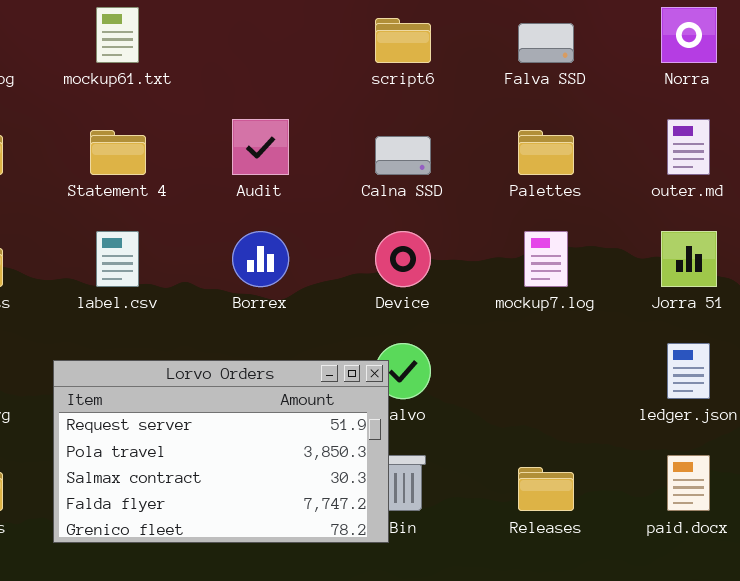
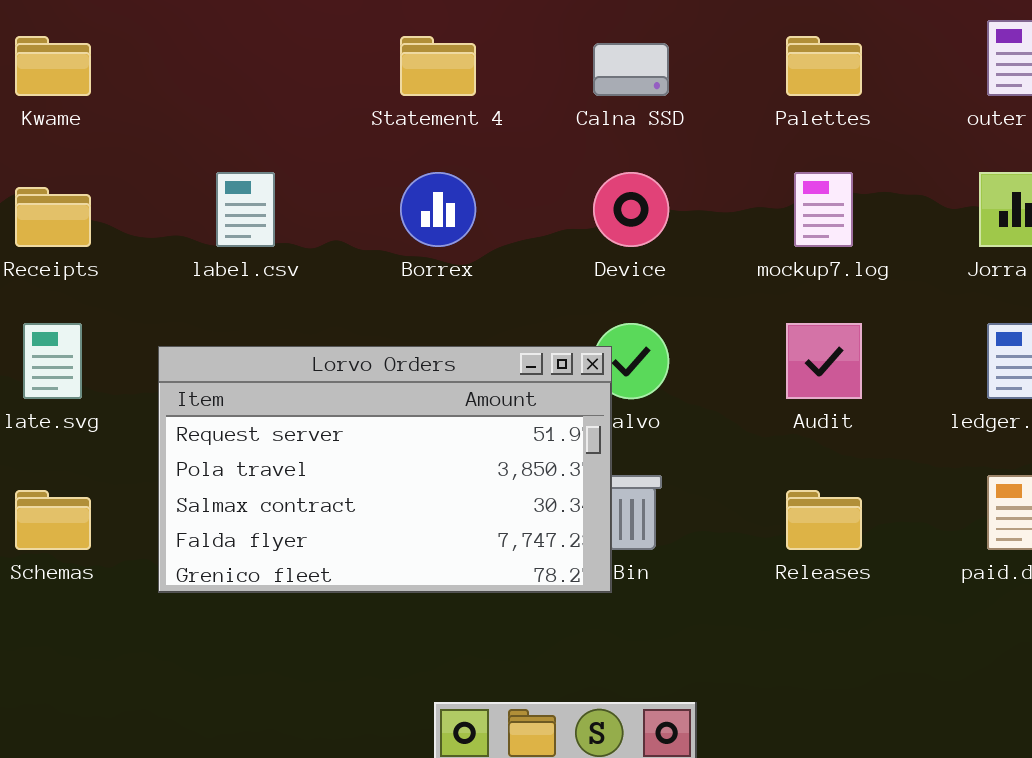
Audit: [232,119,289,175] -> [786,323,862,399], moved
Statement 4: [90,130,146,175] -> [400,36,476,96], moved

